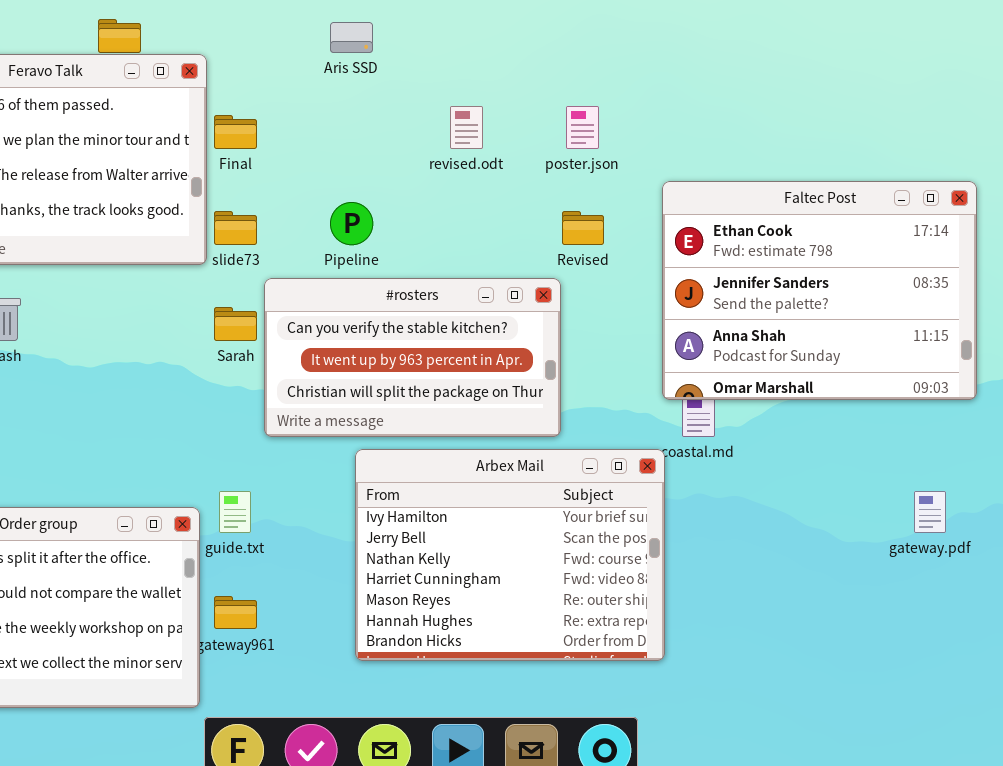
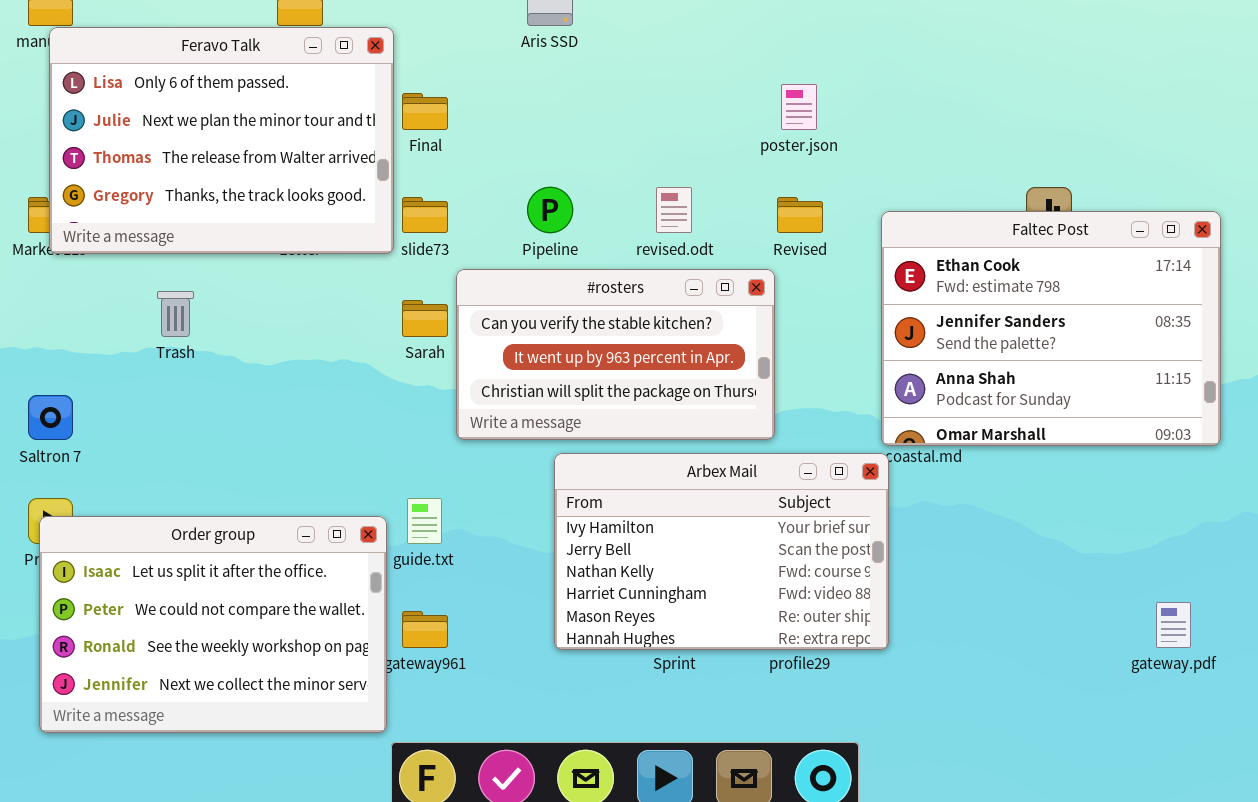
revised.odt: [450,106,483,149] -> [656,187,692,233], moved
Faltec Post: [662,181,977,400] -> [881,211,1221,446], moved
Arbex Mail: [355,449,665,661] -> [554,453,889,650], resized
gateway.pdf: [914,491,946,533] -> [1156,602,1191,648], moved

